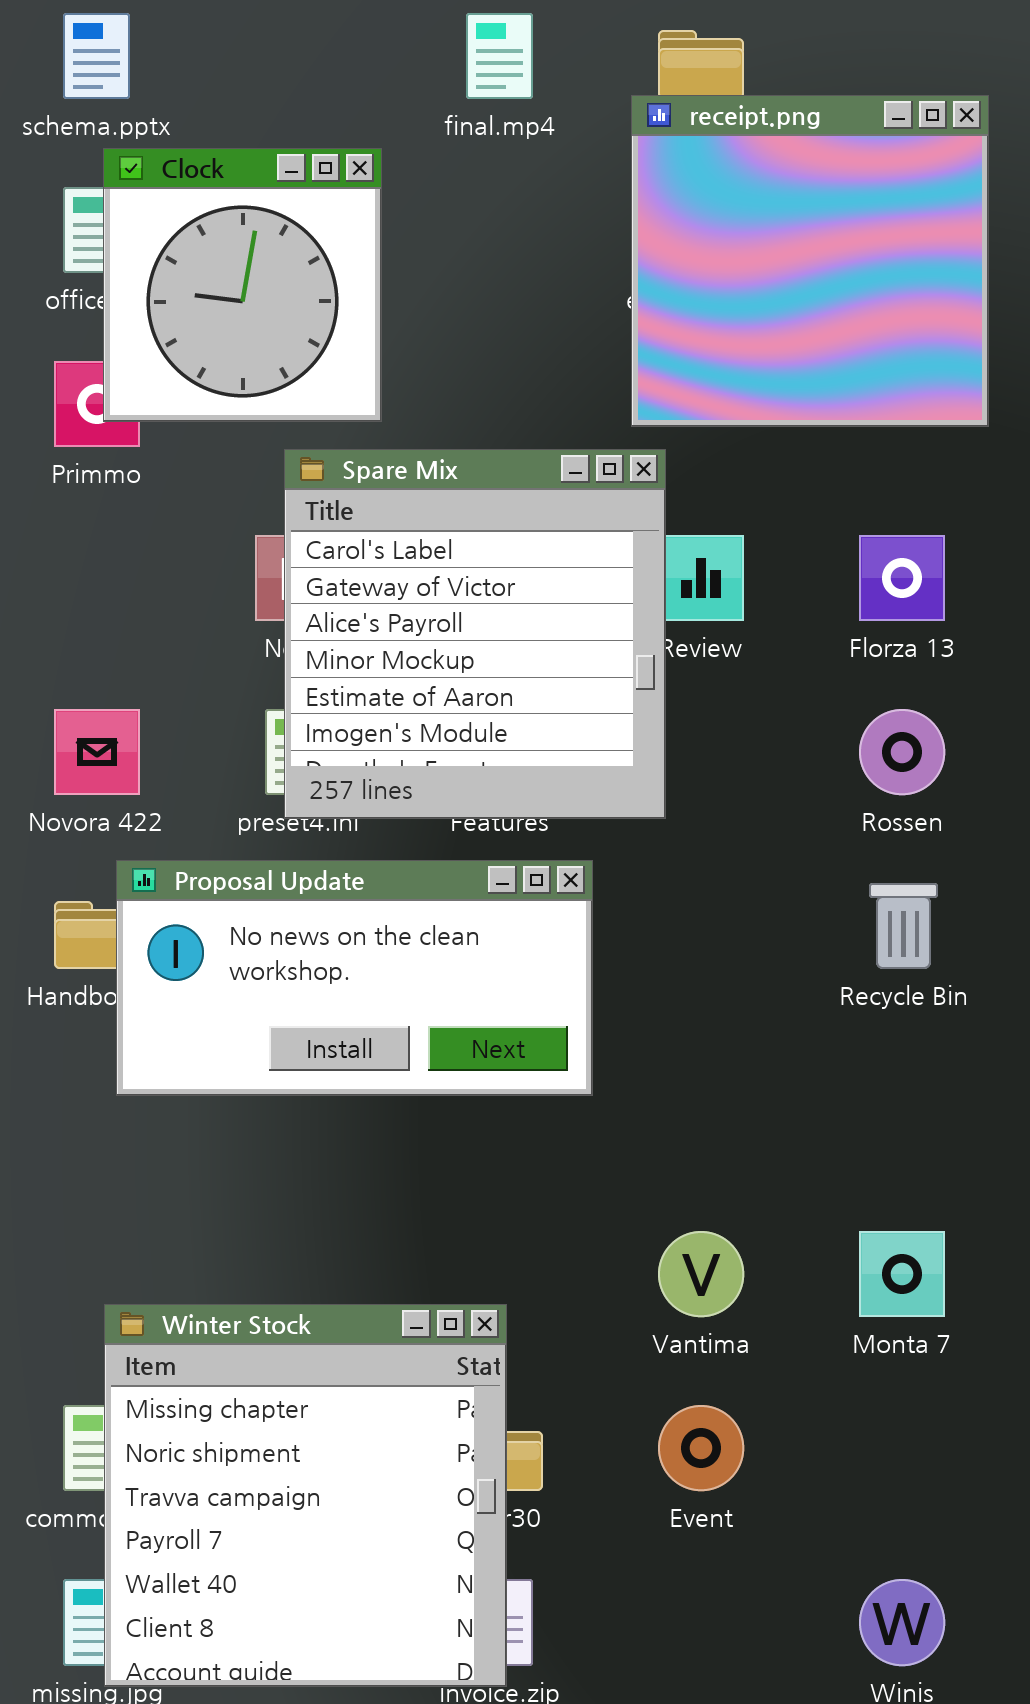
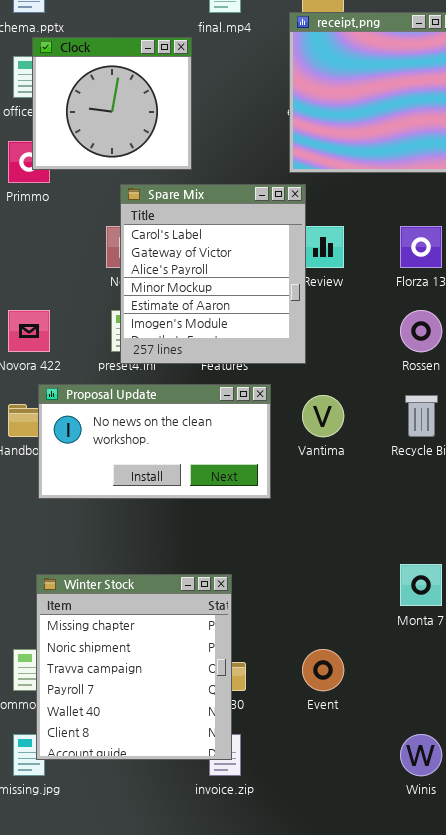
Clock: [103,148,382,422] -> [32,37,192,170], resized
Vantima: [658,1231,744,1317] -> [302,395,344,437], moved
Winter Stock: [104,1304,507,1687] -> [36,574,232,760], moved

